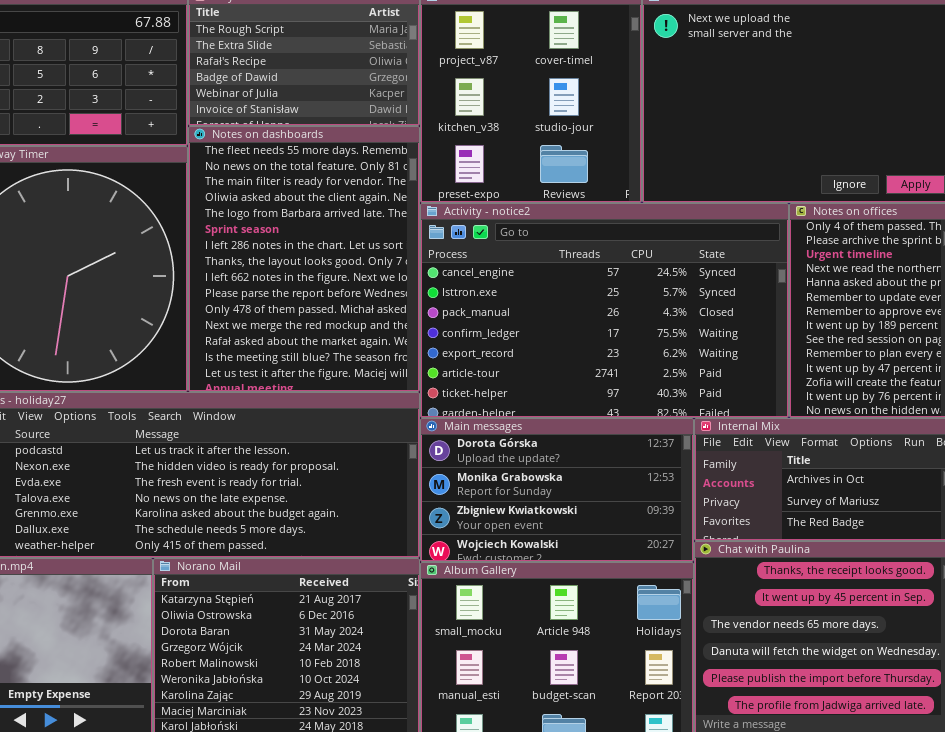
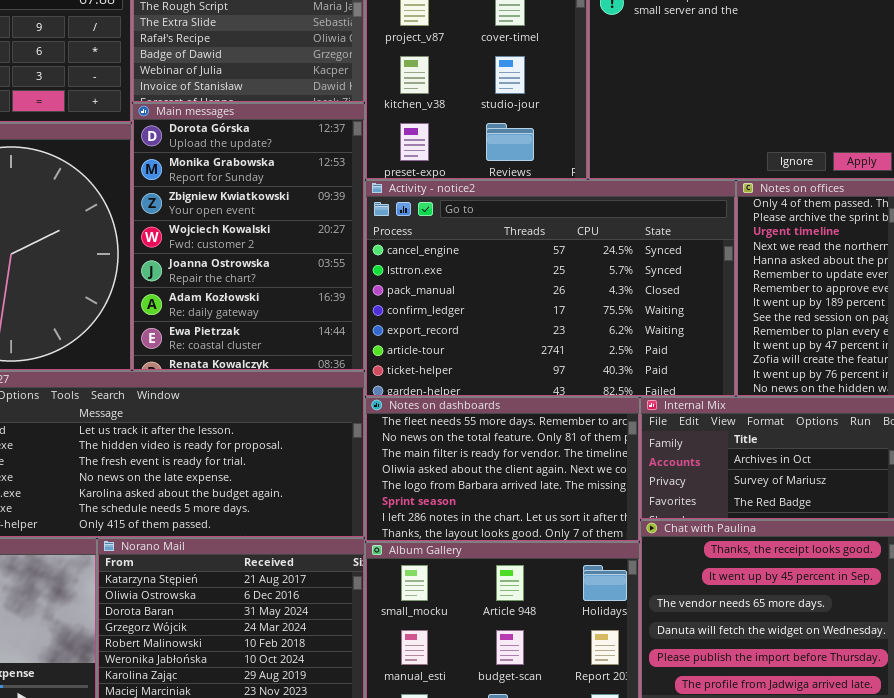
Notes on dashboards: [188,126,420,392] -> [365,397,640,542], moved, resized
Main messages: [420,418,694,562] -> [132,103,365,371], moved, resized

